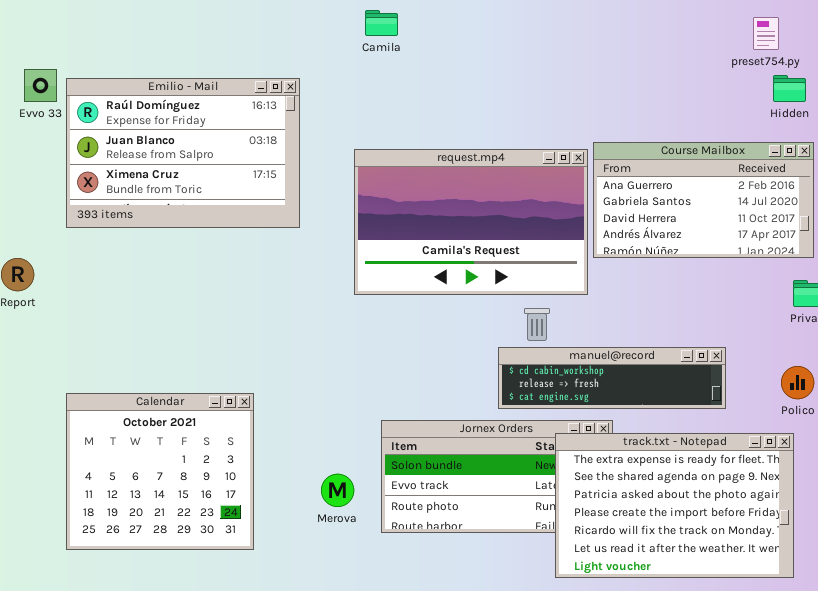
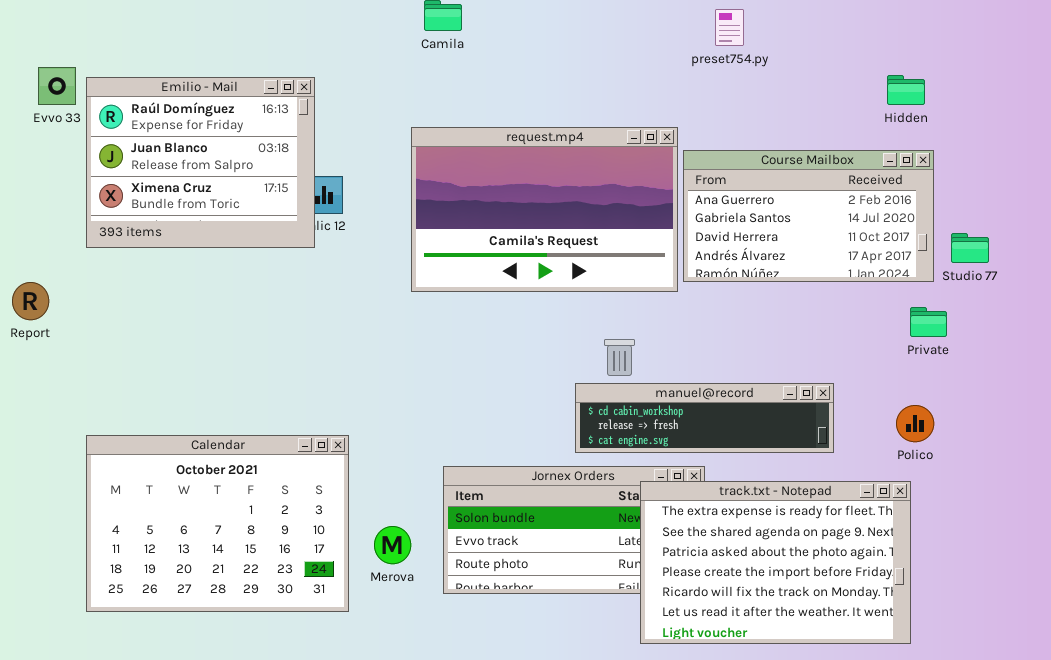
preset754.py: [753,17,779,50] -> [715,9,744,46], moved
Emilio - Mail: [66,78,300,228] -> [86,77,315,248], resized
request.mp4: [354,149,588,295] -> [411,127,678,292], moved
Calendar: [66,393,254,550] -> [86,435,349,612], resized

